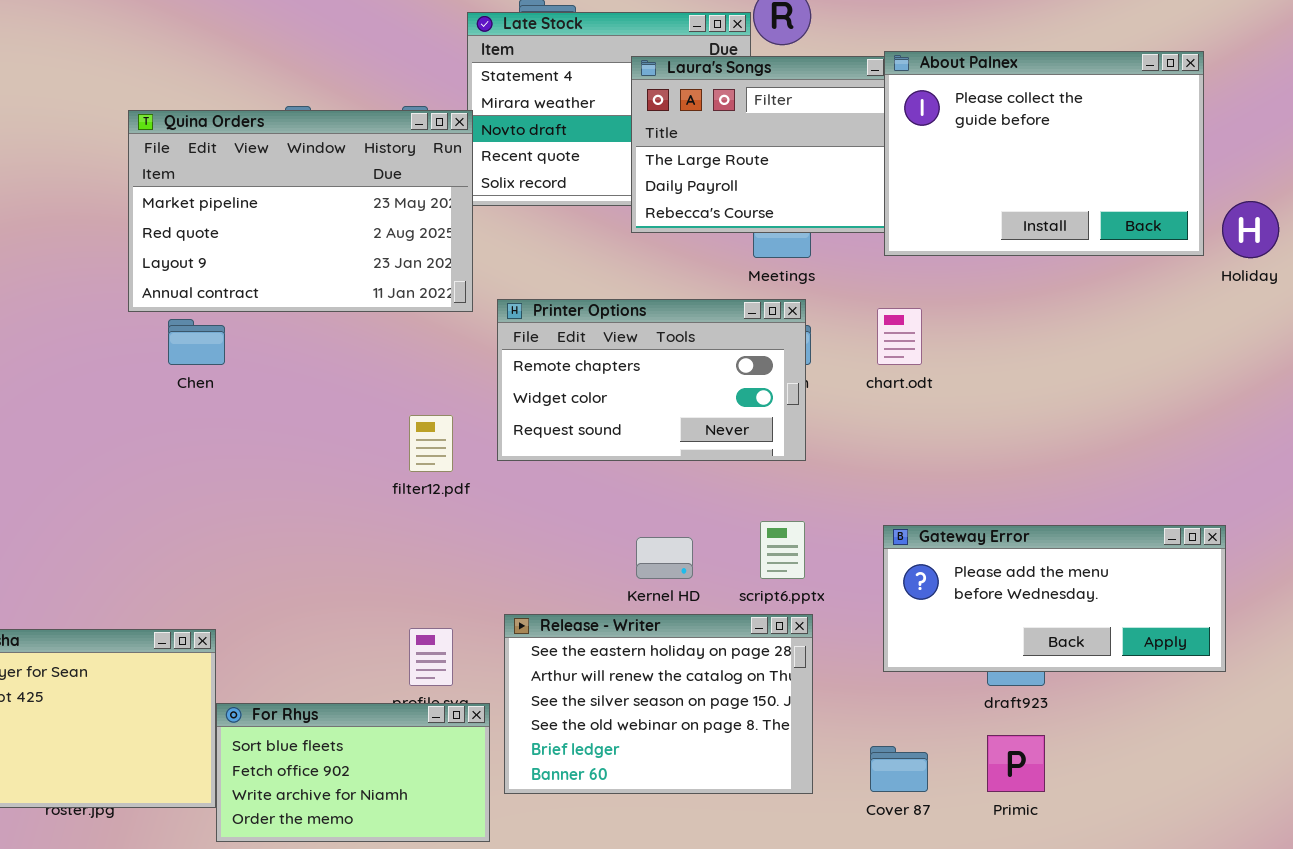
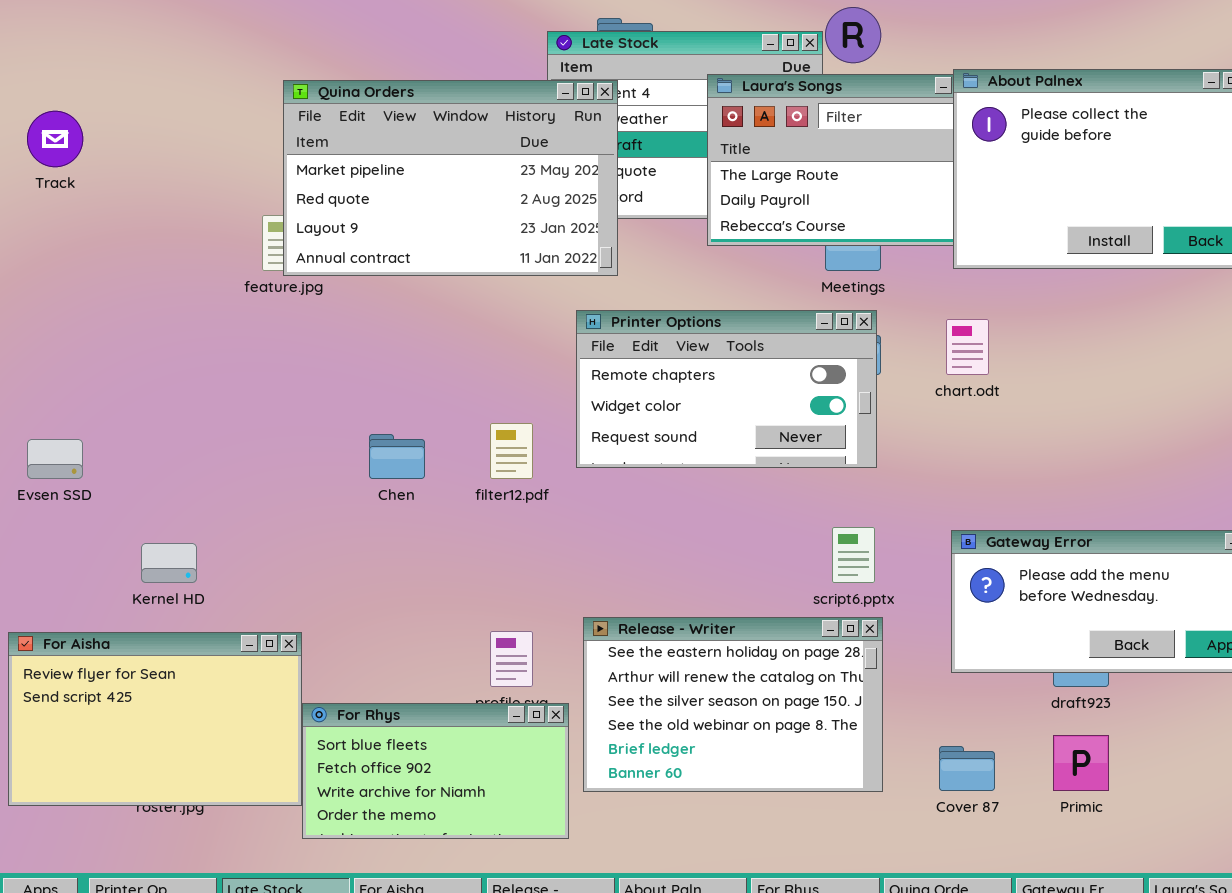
Quina Orders: [128,110,473,312] -> [283,80,618,276], moved
Chen: [168,319,225,365] -> [369,434,425,479], moved
Kernel HD: [636,537,693,579] -> [141,543,197,583], moved

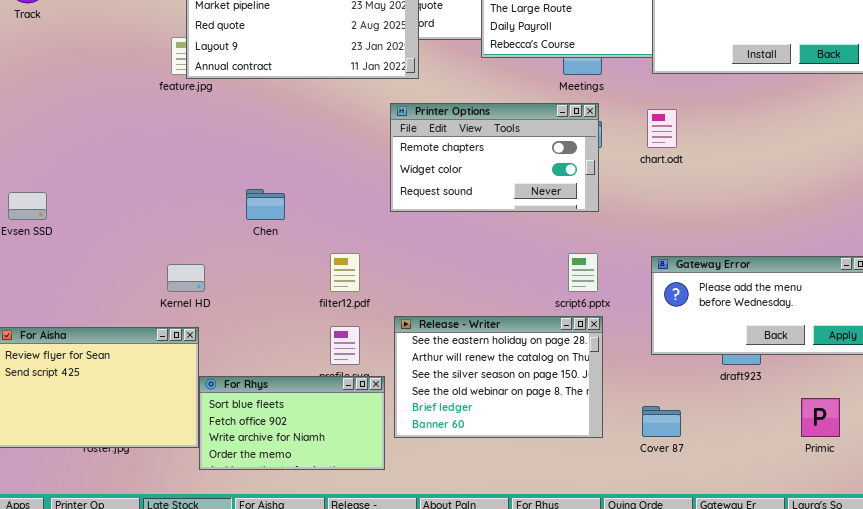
filter12.pdf: [490,423,533,479] -> [330,253,360,292], moved
Kernel HD: [141,543,197,583] -> [167,264,205,292], moved
Primic: [1053,735,1109,791] -> [801,398,840,437], moved

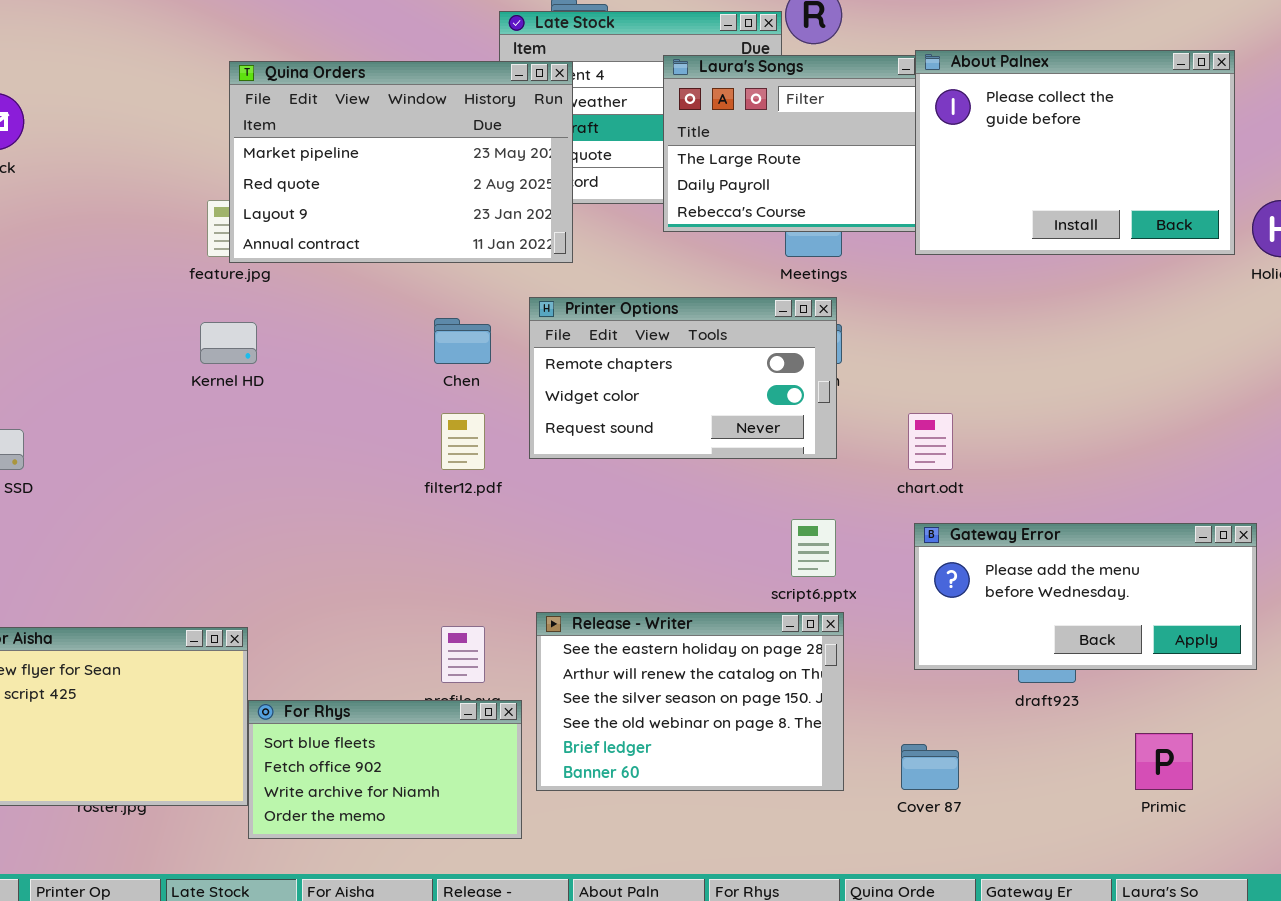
chart.odt: [647,109,677,148] -> [908,413,953,470], moved
Chen: [246,189,285,220] -> [434,318,491,364], moved
filter12.pdf: [330,253,360,292] -> [441,413,485,470], moved
Kernel HD: [167,264,205,292] -> [200,322,257,364], moved

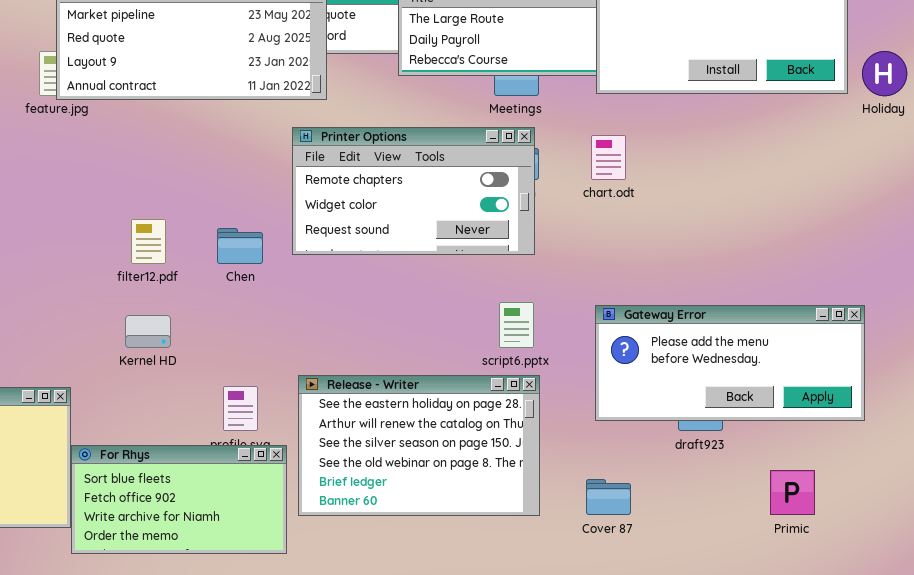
Chen: [434,318,491,364] -> [217,228,263,264], moved
Kernel HD: [200,322,257,364] -> [125,315,171,348], moved
filter12.pdf: [441,413,485,470] -> [131,219,166,264], moved
chart.odt: [908,413,953,470] -> [591,135,626,180], moved

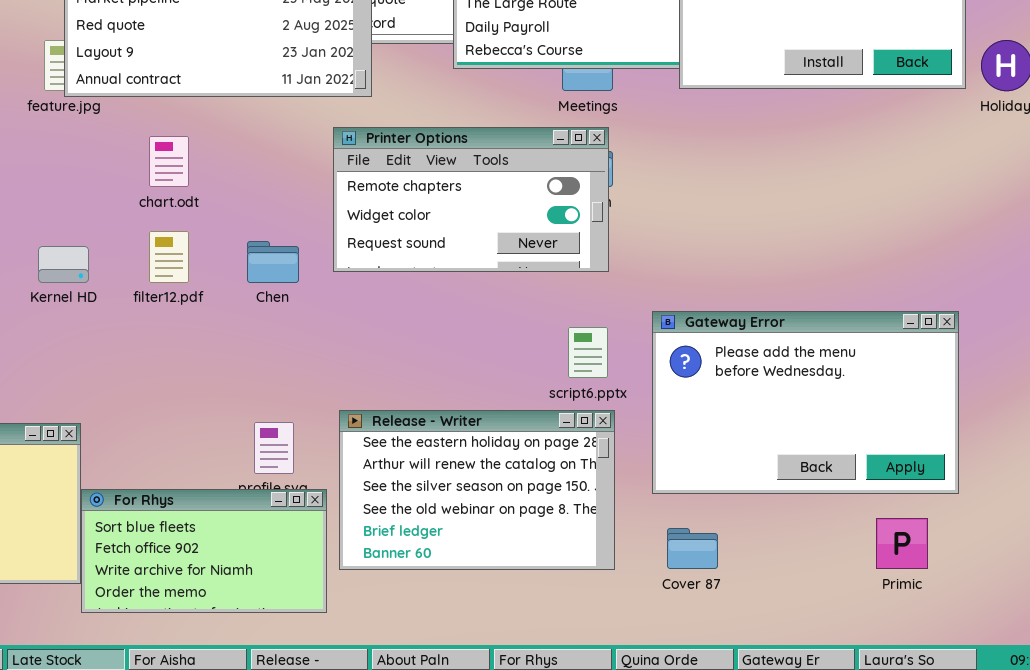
chart.odt: [591,135,626,180] -> [149,136,189,187], moved
Gateway Error: [595,305,865,421] -> [652,311,959,494], moved, resized
Kernel HD: [125,315,171,348] -> [38,246,89,283], moved

